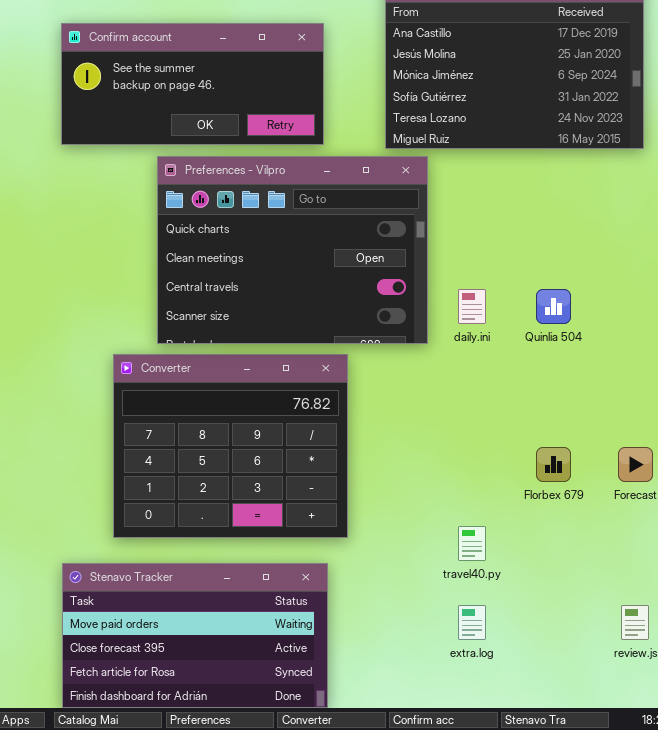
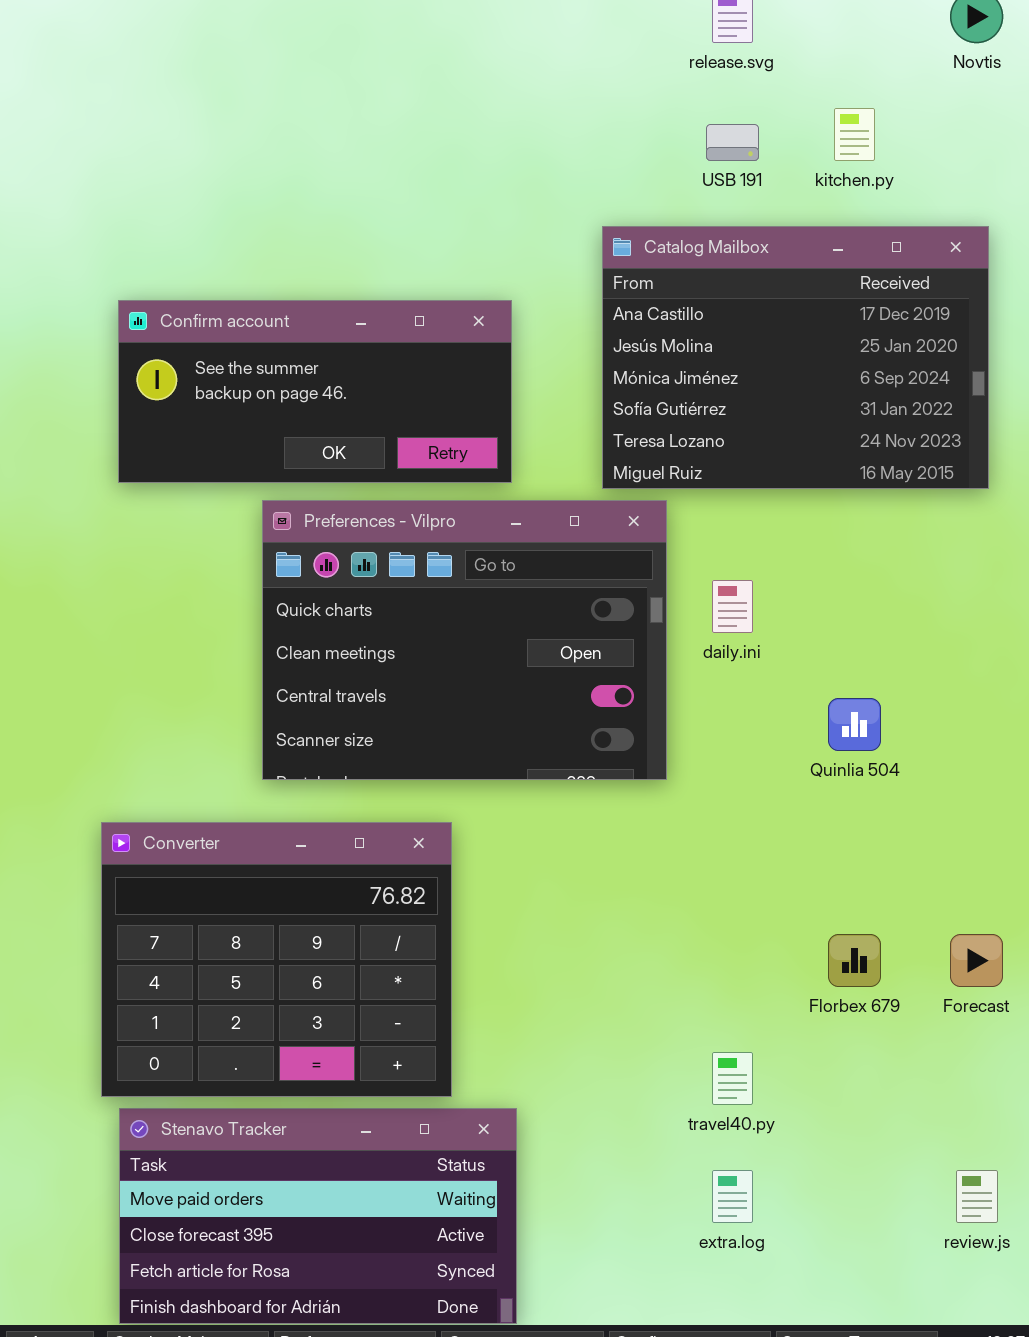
daily.ini: [458,289,486,324] -> [712,580,753,633], moved
Converter: [113,354,348,538] -> [101,822,452,1097], moved

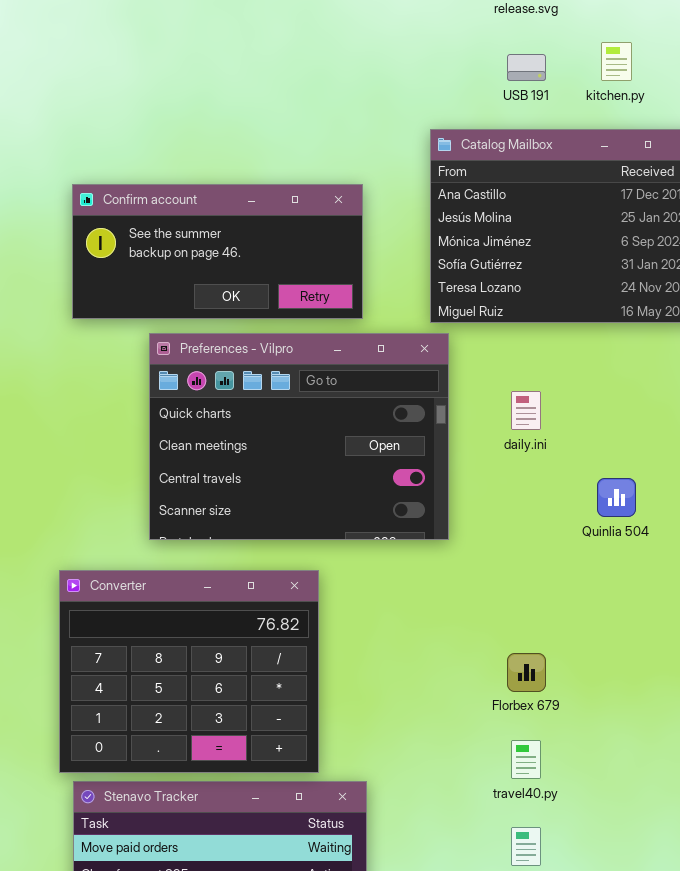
Preferences - Vilpro: [262,500,667,780] -> [149,333,449,540], moved
Florbex 679: [828,934,881,987] -> [507,653,546,692], moved

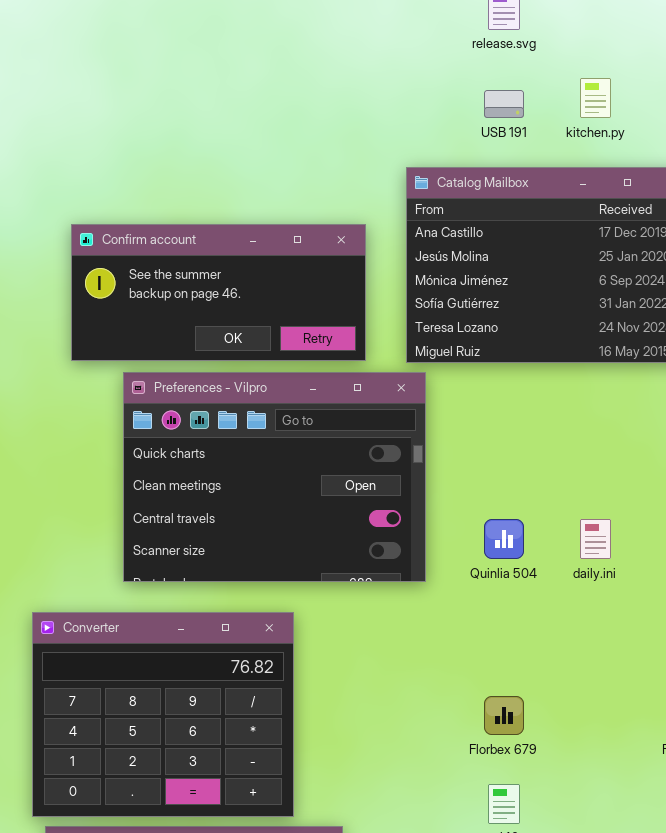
Confirm account: [72,184,363,319] -> [71,224,366,361], moved
daily.ini: [511,391,541,430] -> [580,519,611,559], moved
Quinlia 504: [597,478,636,517] -> [484,519,524,559], moved

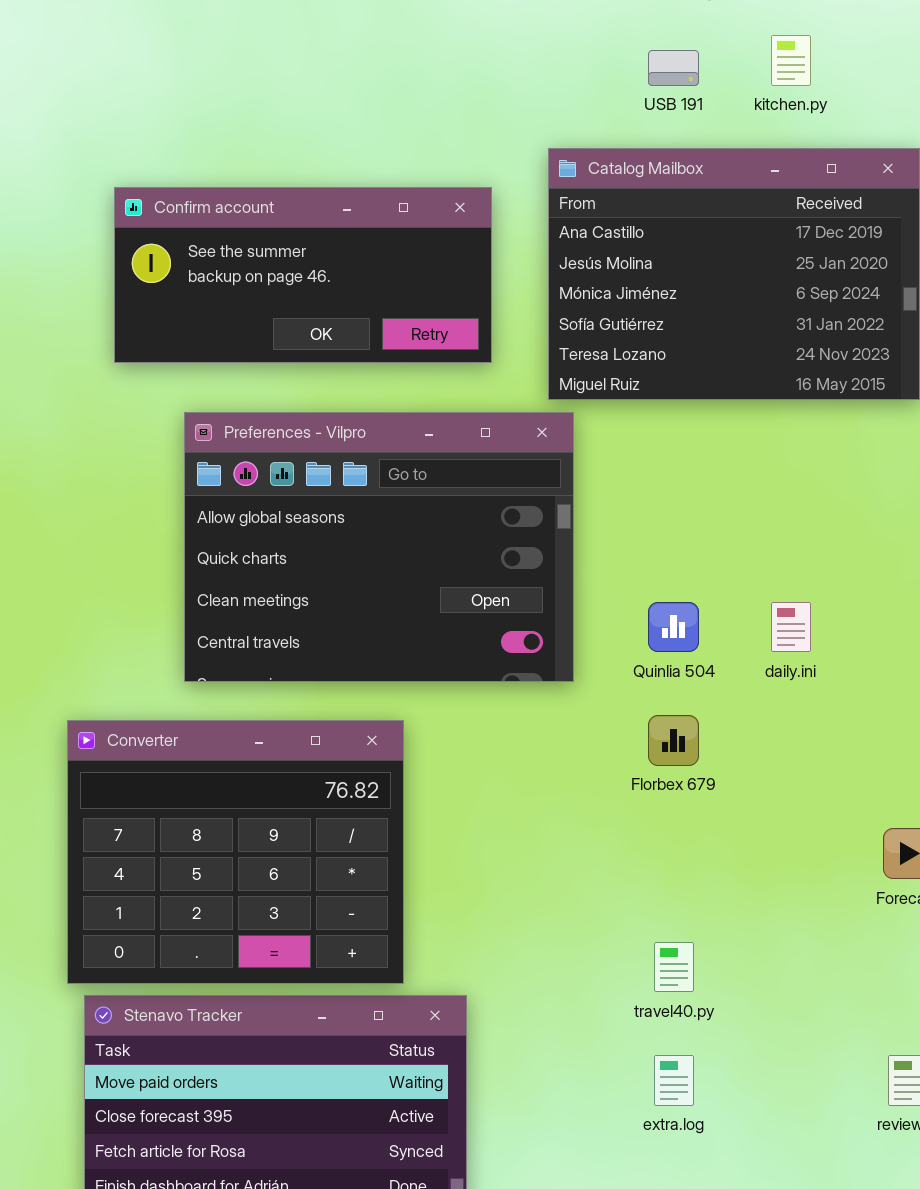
Confirm account: [71,224,366,361] -> [114,187,492,363], moved
Preferences - Vilpro: [123,372,426,582] -> [184,412,574,682], scrolled up 1 row
Florbex 679: [484,696,524,735] -> [648,715,699,766], moved

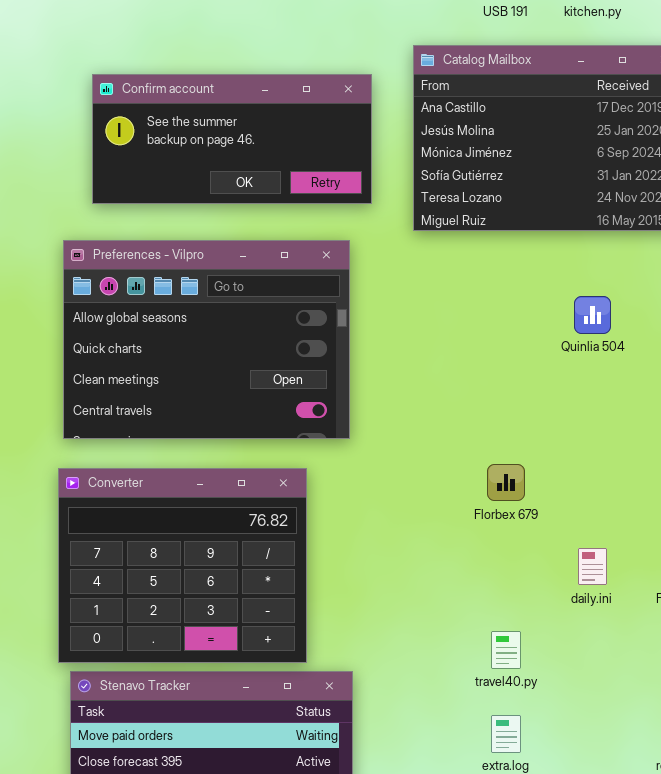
Preferences - Vilpro: [184,412,574,682] -> [63,240,350,439], moved
Quinlia 504: [648,602,699,652] -> [574,296,611,334], moved
daily.ini: [771,602,811,652] -> [578,548,607,585], moved

